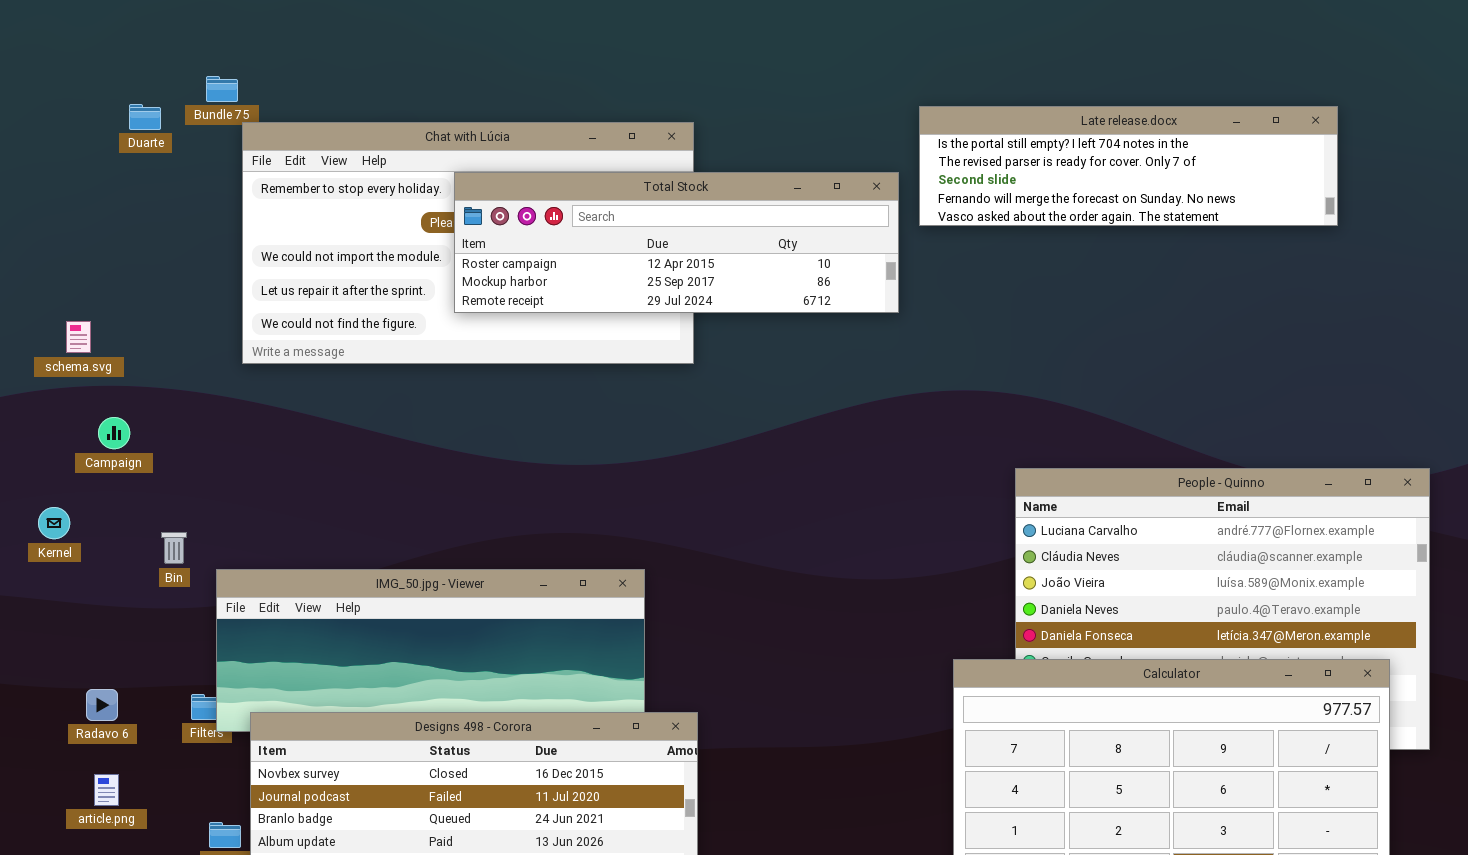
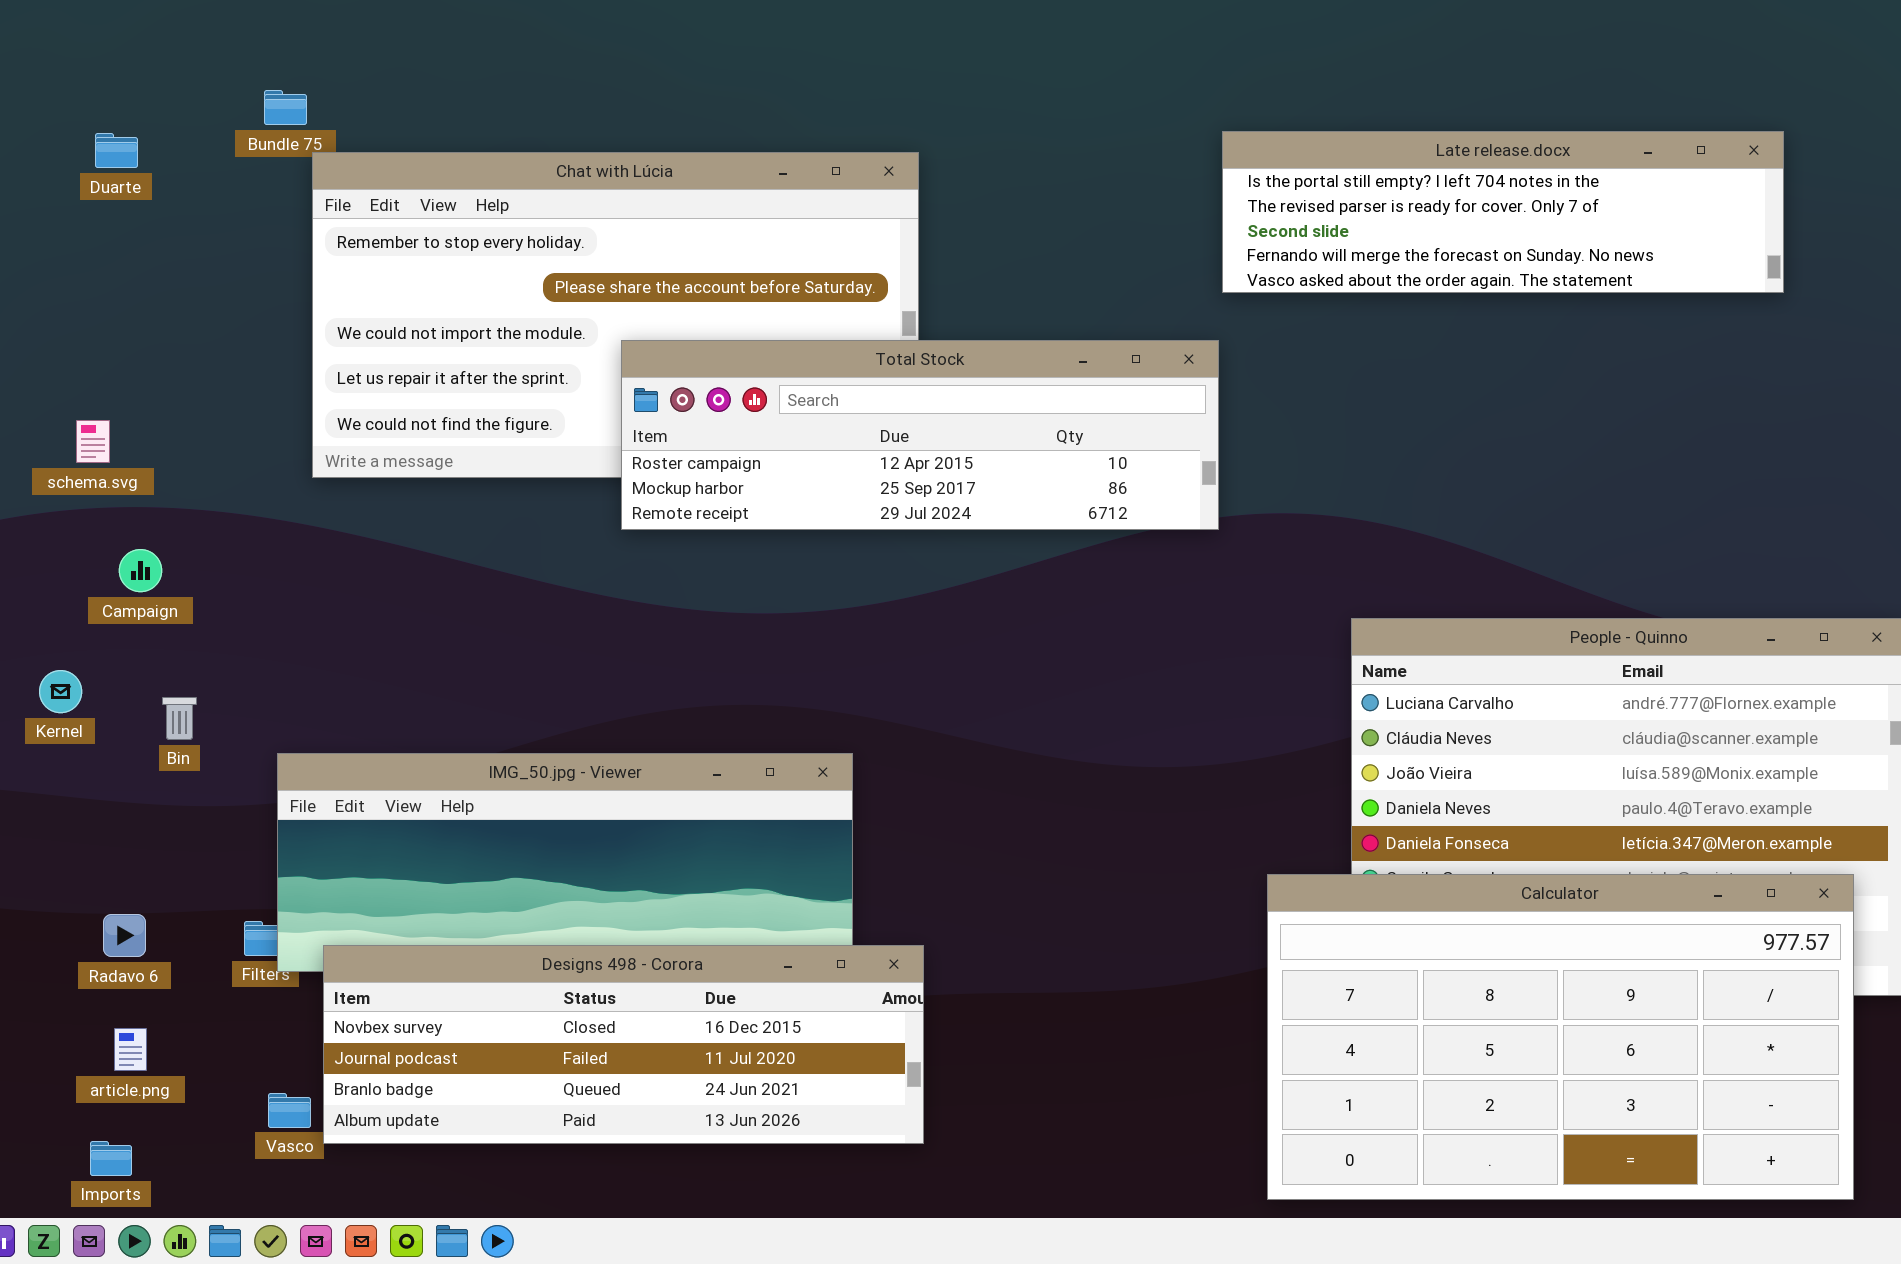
Duarte: [129,104,161,130] -> [95,133,138,168], moved
Total Stock: [454,172,899,313] -> [621,340,1219,530], moved
Bin: [161,532,187,564] -> [162,697,197,740], moved

